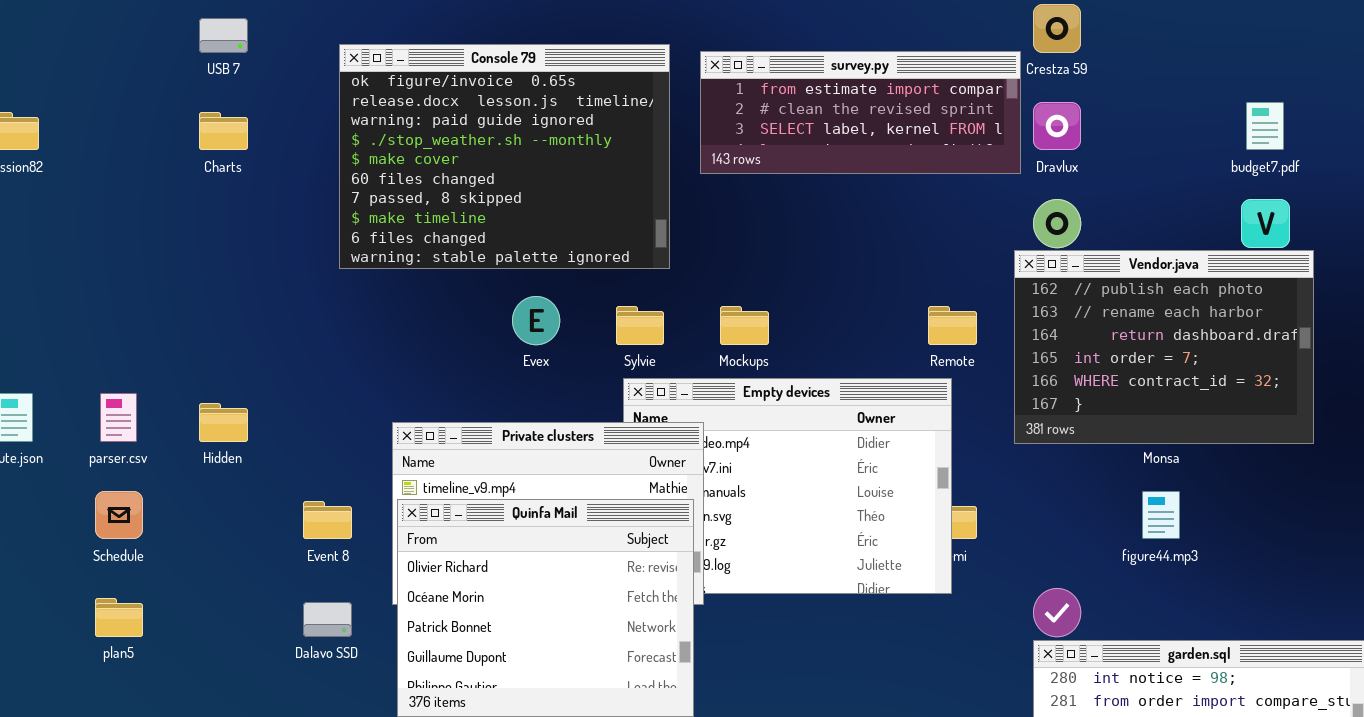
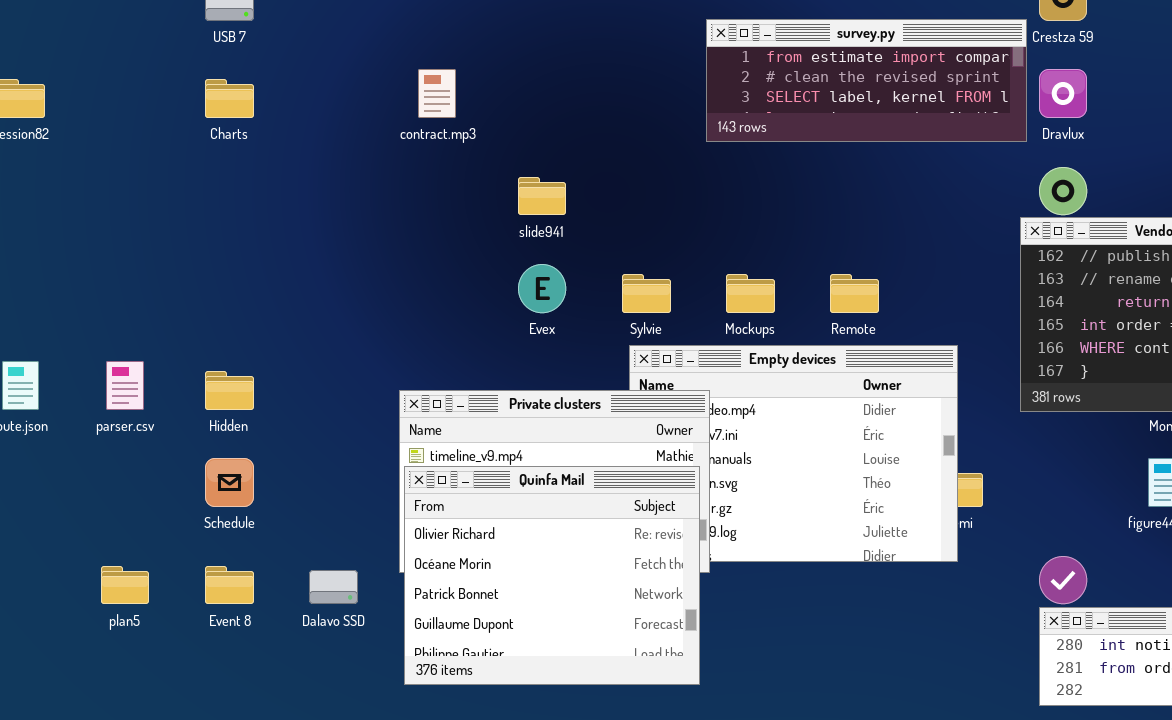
Console 79: [339,44,670,269] -> none, closed
Remote: [928,306,977,345] -> [830,274,879,313], moved
Schedule: [95,491,143,539] -> [205,458,254,507], moved
Event 8: [303,501,352,539] -> [205,566,254,604], moved

